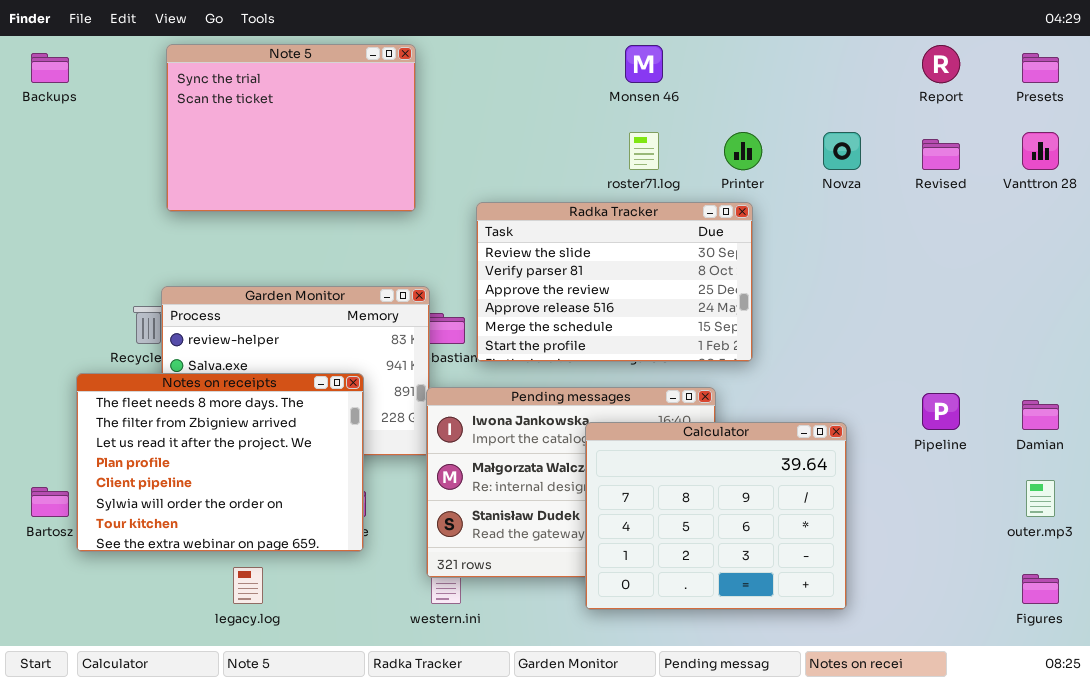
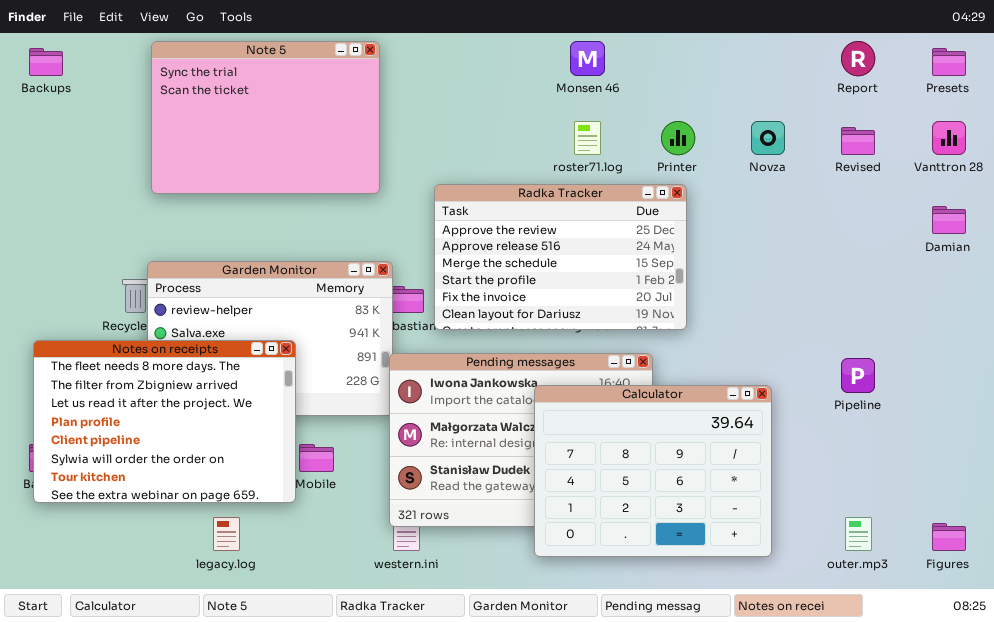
Radka Tracker: [476,202,753,362] -> [434,184,687,330], scrolled down 2 rows
Notes on receipts: [76,373,364,552] -> [33,340,296,503], moved
Damian: [1022,400,1059,430] -> [932,206,966,234], moved
outer.mp3: [1026,480,1055,517] -> [845,517,872,551], moved

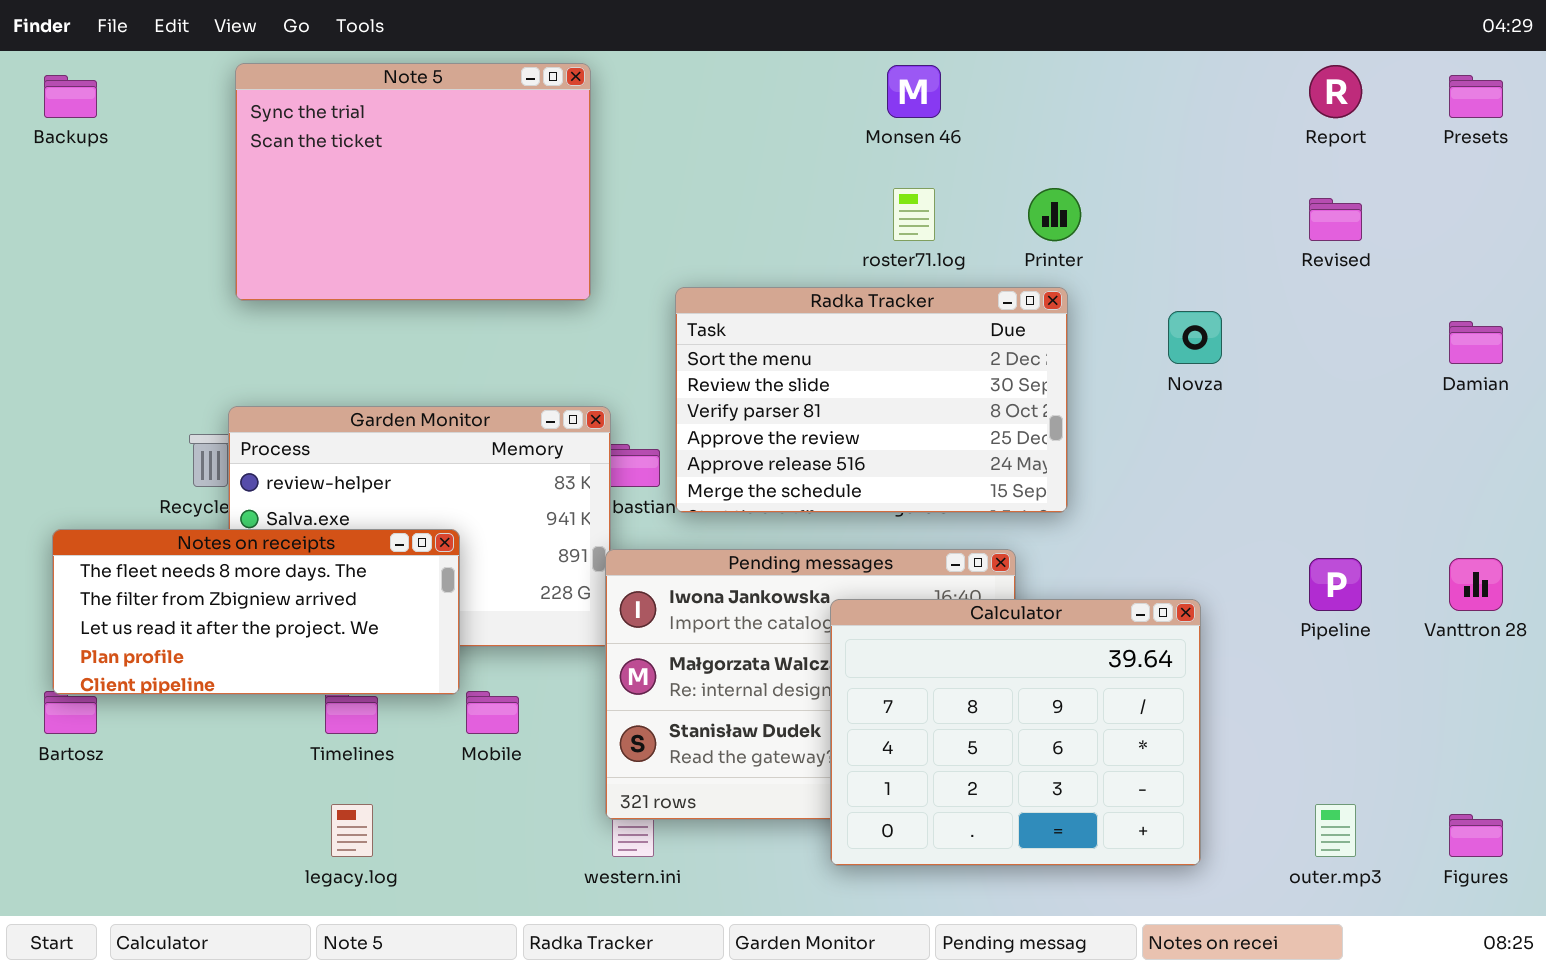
Novza: [751,121,785,155] -> [1168,311,1222,364], moved
Vanttron 28: [932,121,966,155] -> [1449,558,1503,611], moved
Radka Tracker: [434,184,687,330] -> [675,287,1068,513], scrolled up 3 rows
Notes on receipts: [33,340,296,503] -> [52,529,460,695], resized

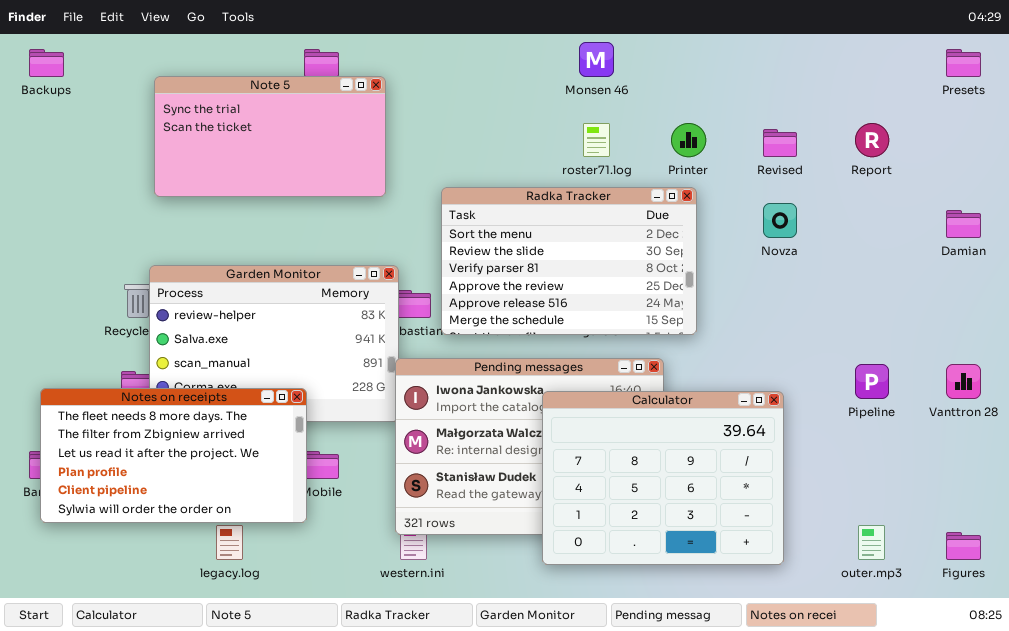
Note 5: [235,63,591,301] -> [154,76,386,197], resized
Report: [1309,65,1362,118] -> [855,123,889,157], moved
Revised: [1309,198,1362,241] -> [763,129,797,157], moved
Notes on receipts: [52,529,460,695] -> [40,388,307,523], moved, resized

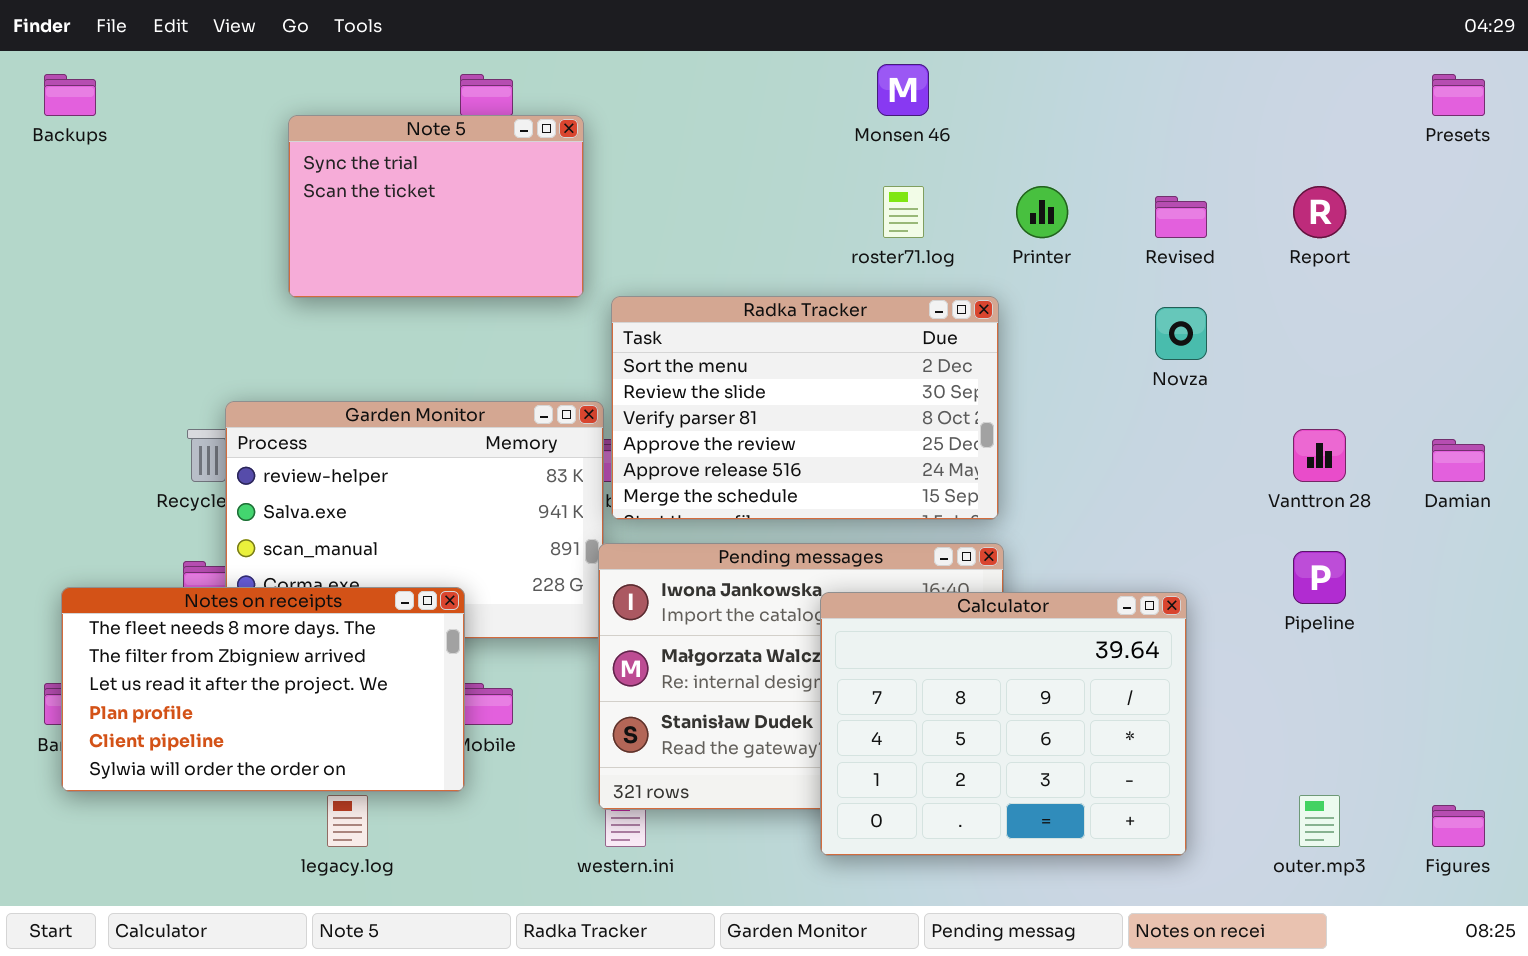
Note 5: [154,76,386,197] -> [288,115,584,298], resized
Radka Tracker: [441,187,697,335] -> [611,296,999,520], moved
Damian: [946,210,981,238] -> [1432,439,1485,482], moved
Vanttron 28: [946,364,981,399] -> [1293,429,1346,482], moved

